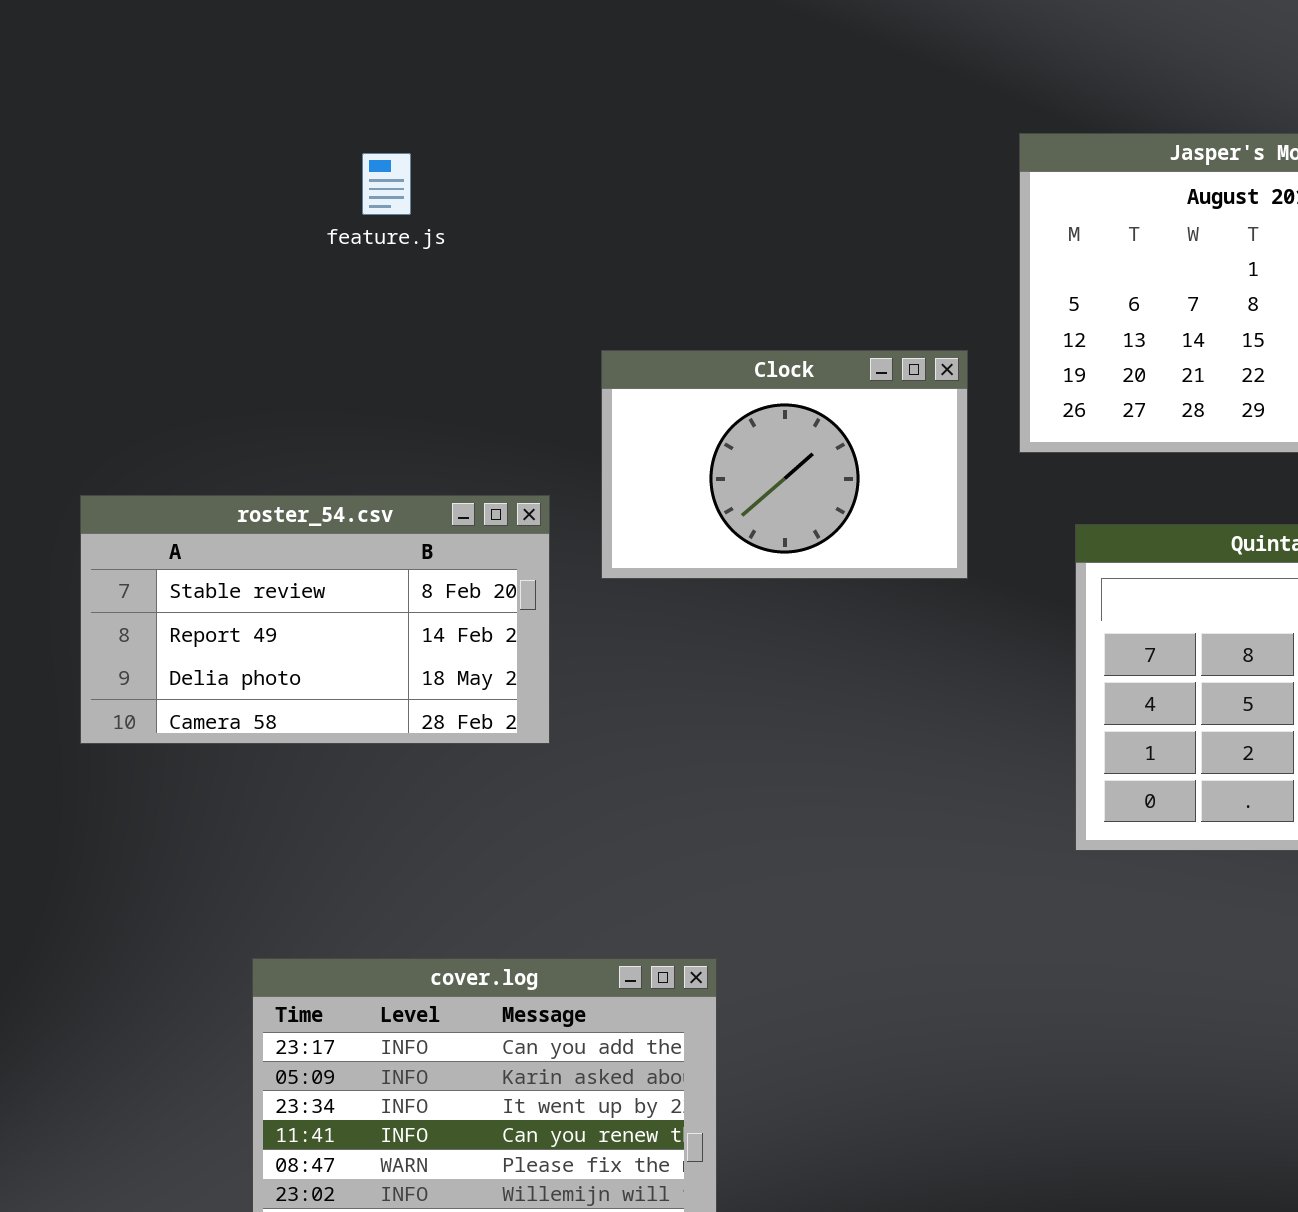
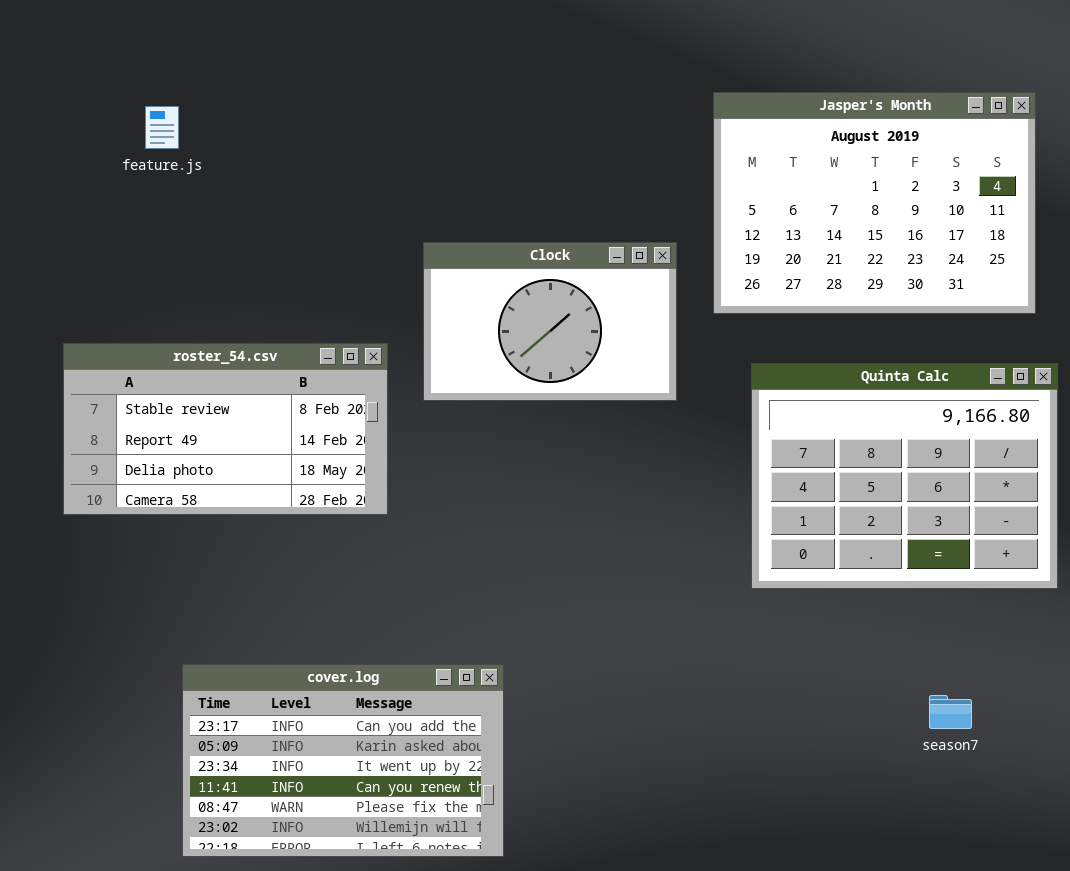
feature.js: [362,153,411,215] -> [145,106,179,149], moved

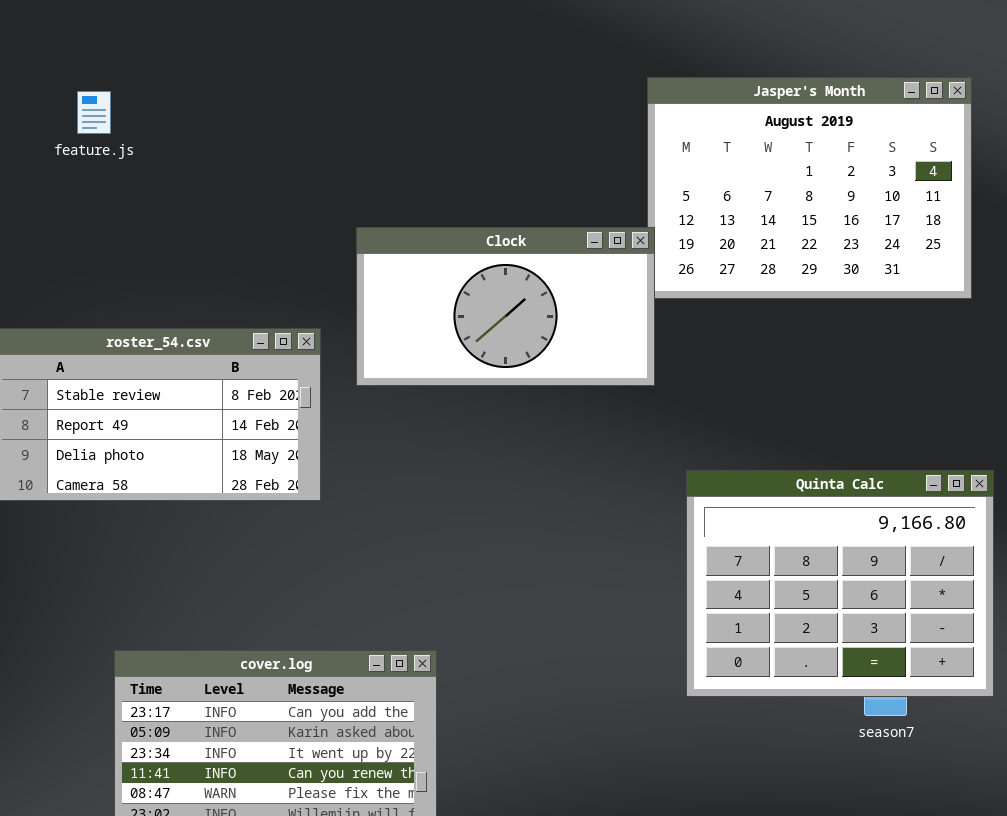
Clock: [423,242,677,401] -> [356,227,655,386], resized
Quinta Calc: [751,363,1058,589] -> [686,470,994,697], moved

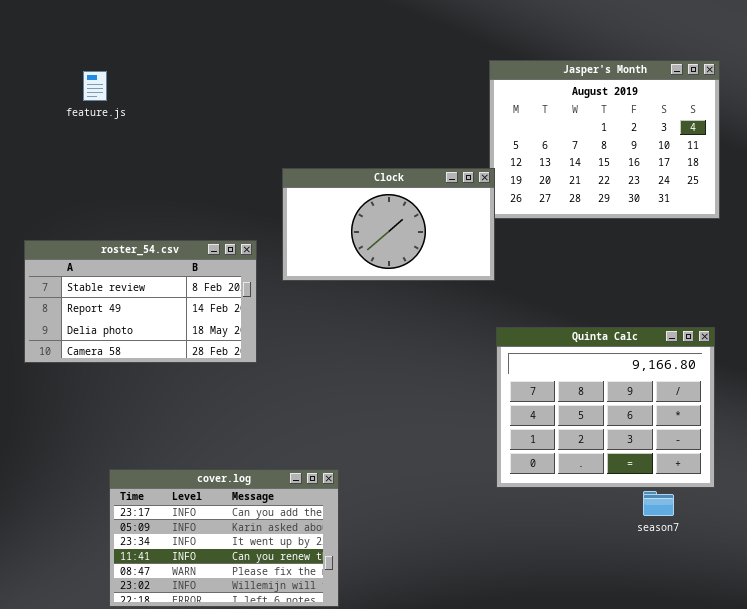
Quinta Calc: [686,470,994,697] -> [496,327,715,488], moved

